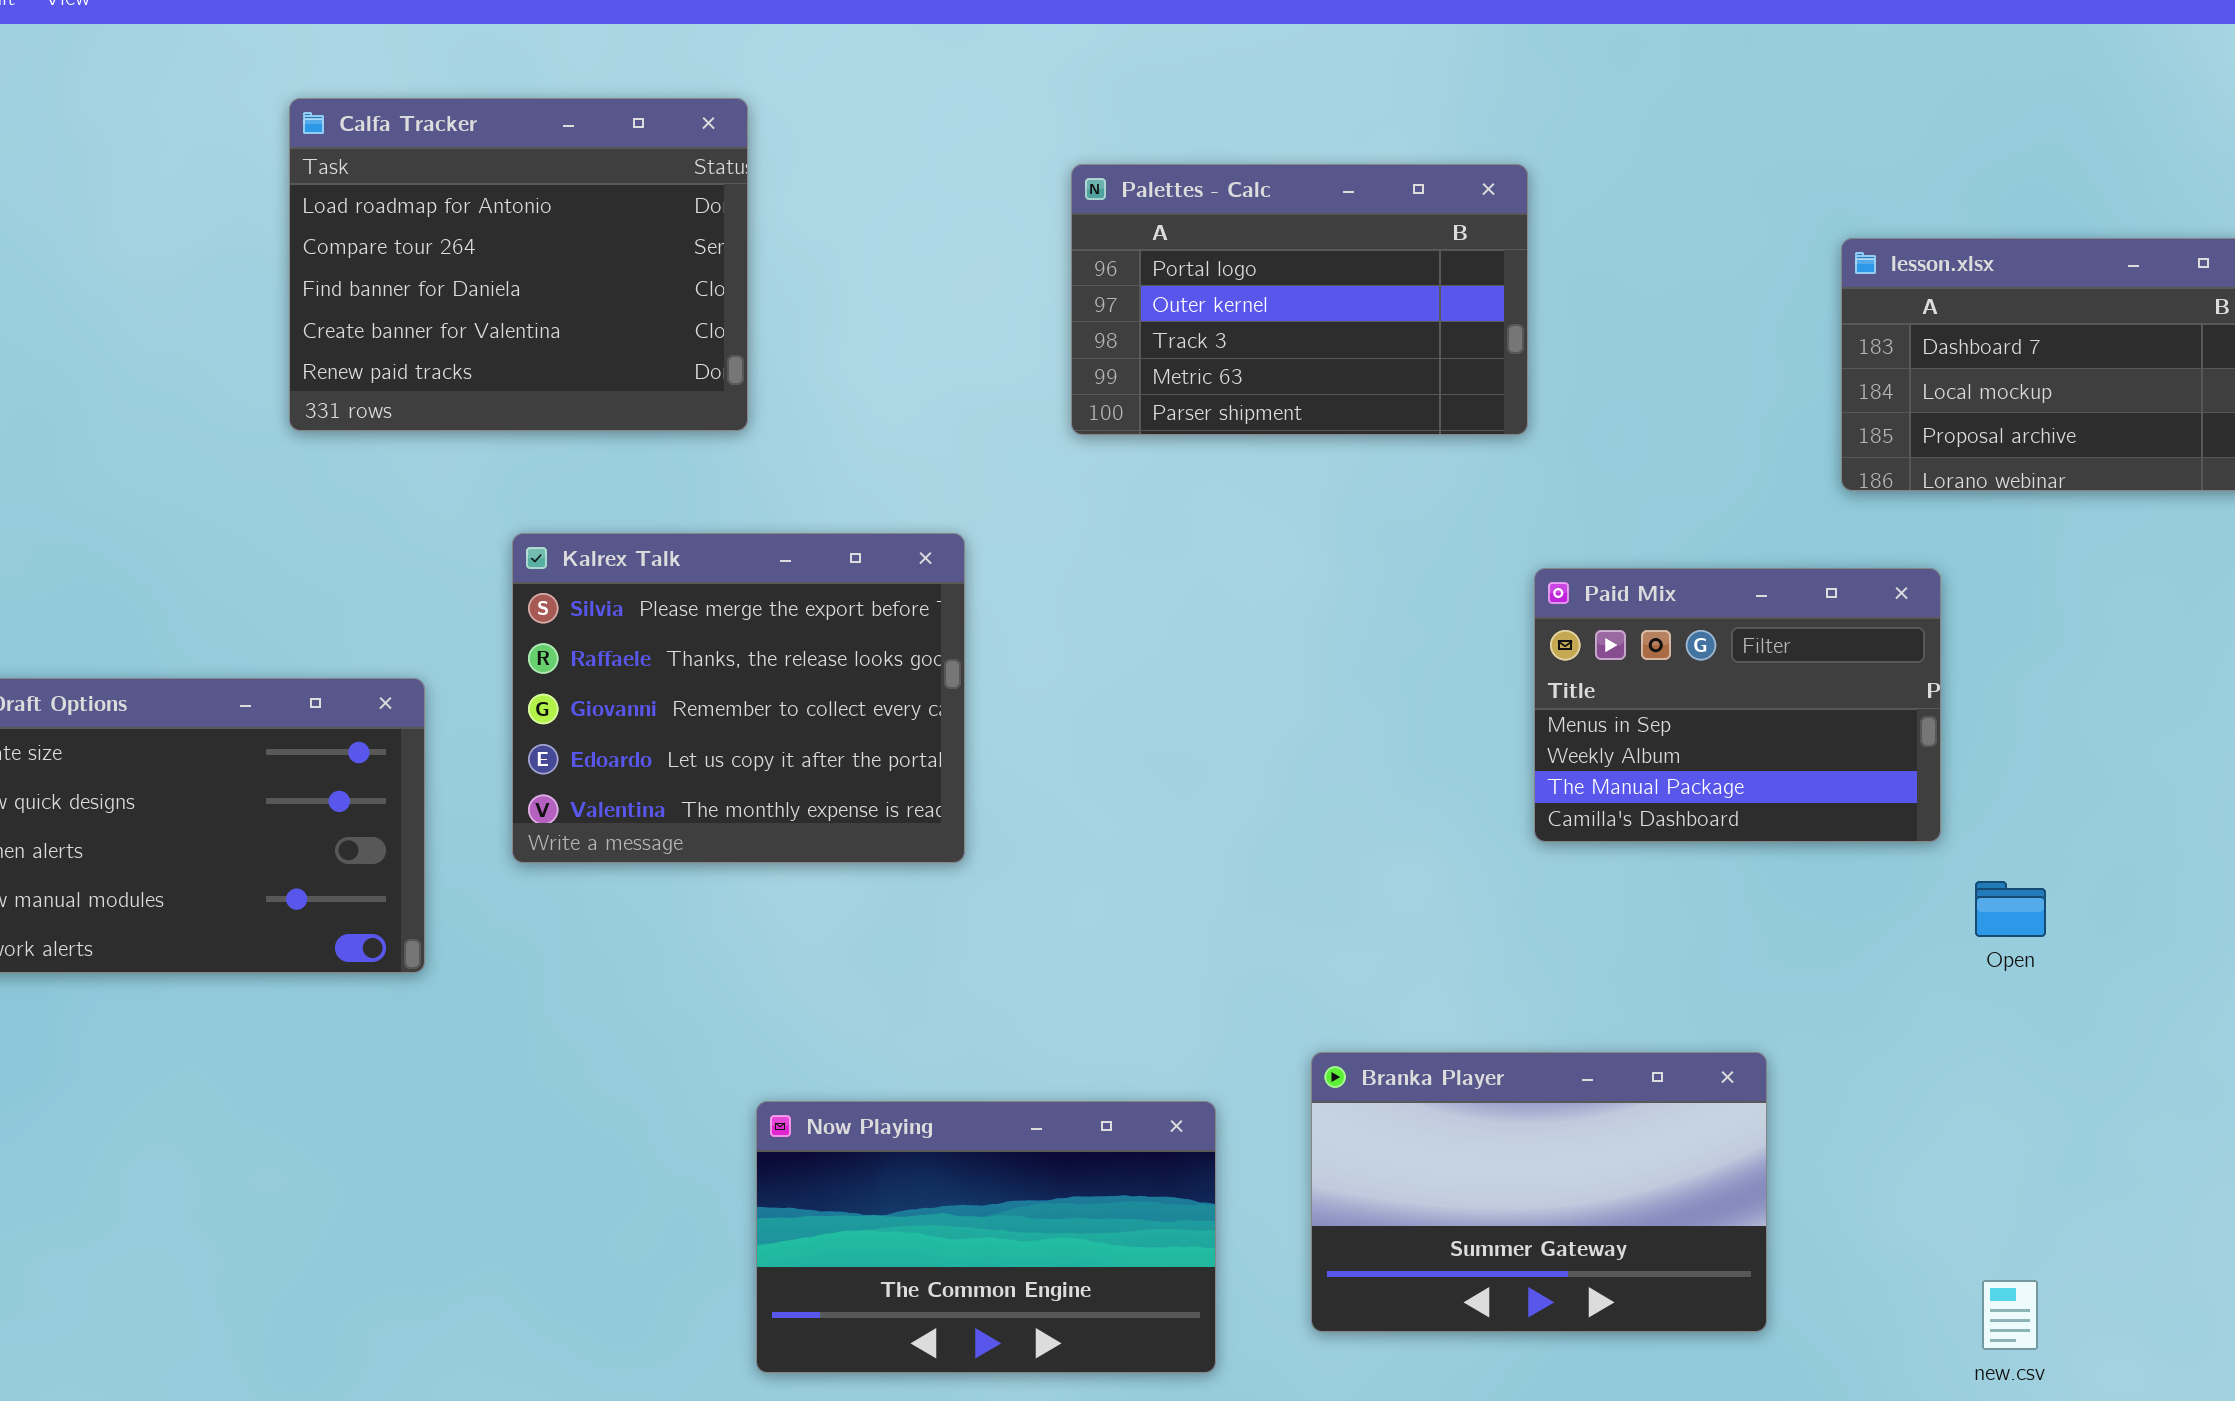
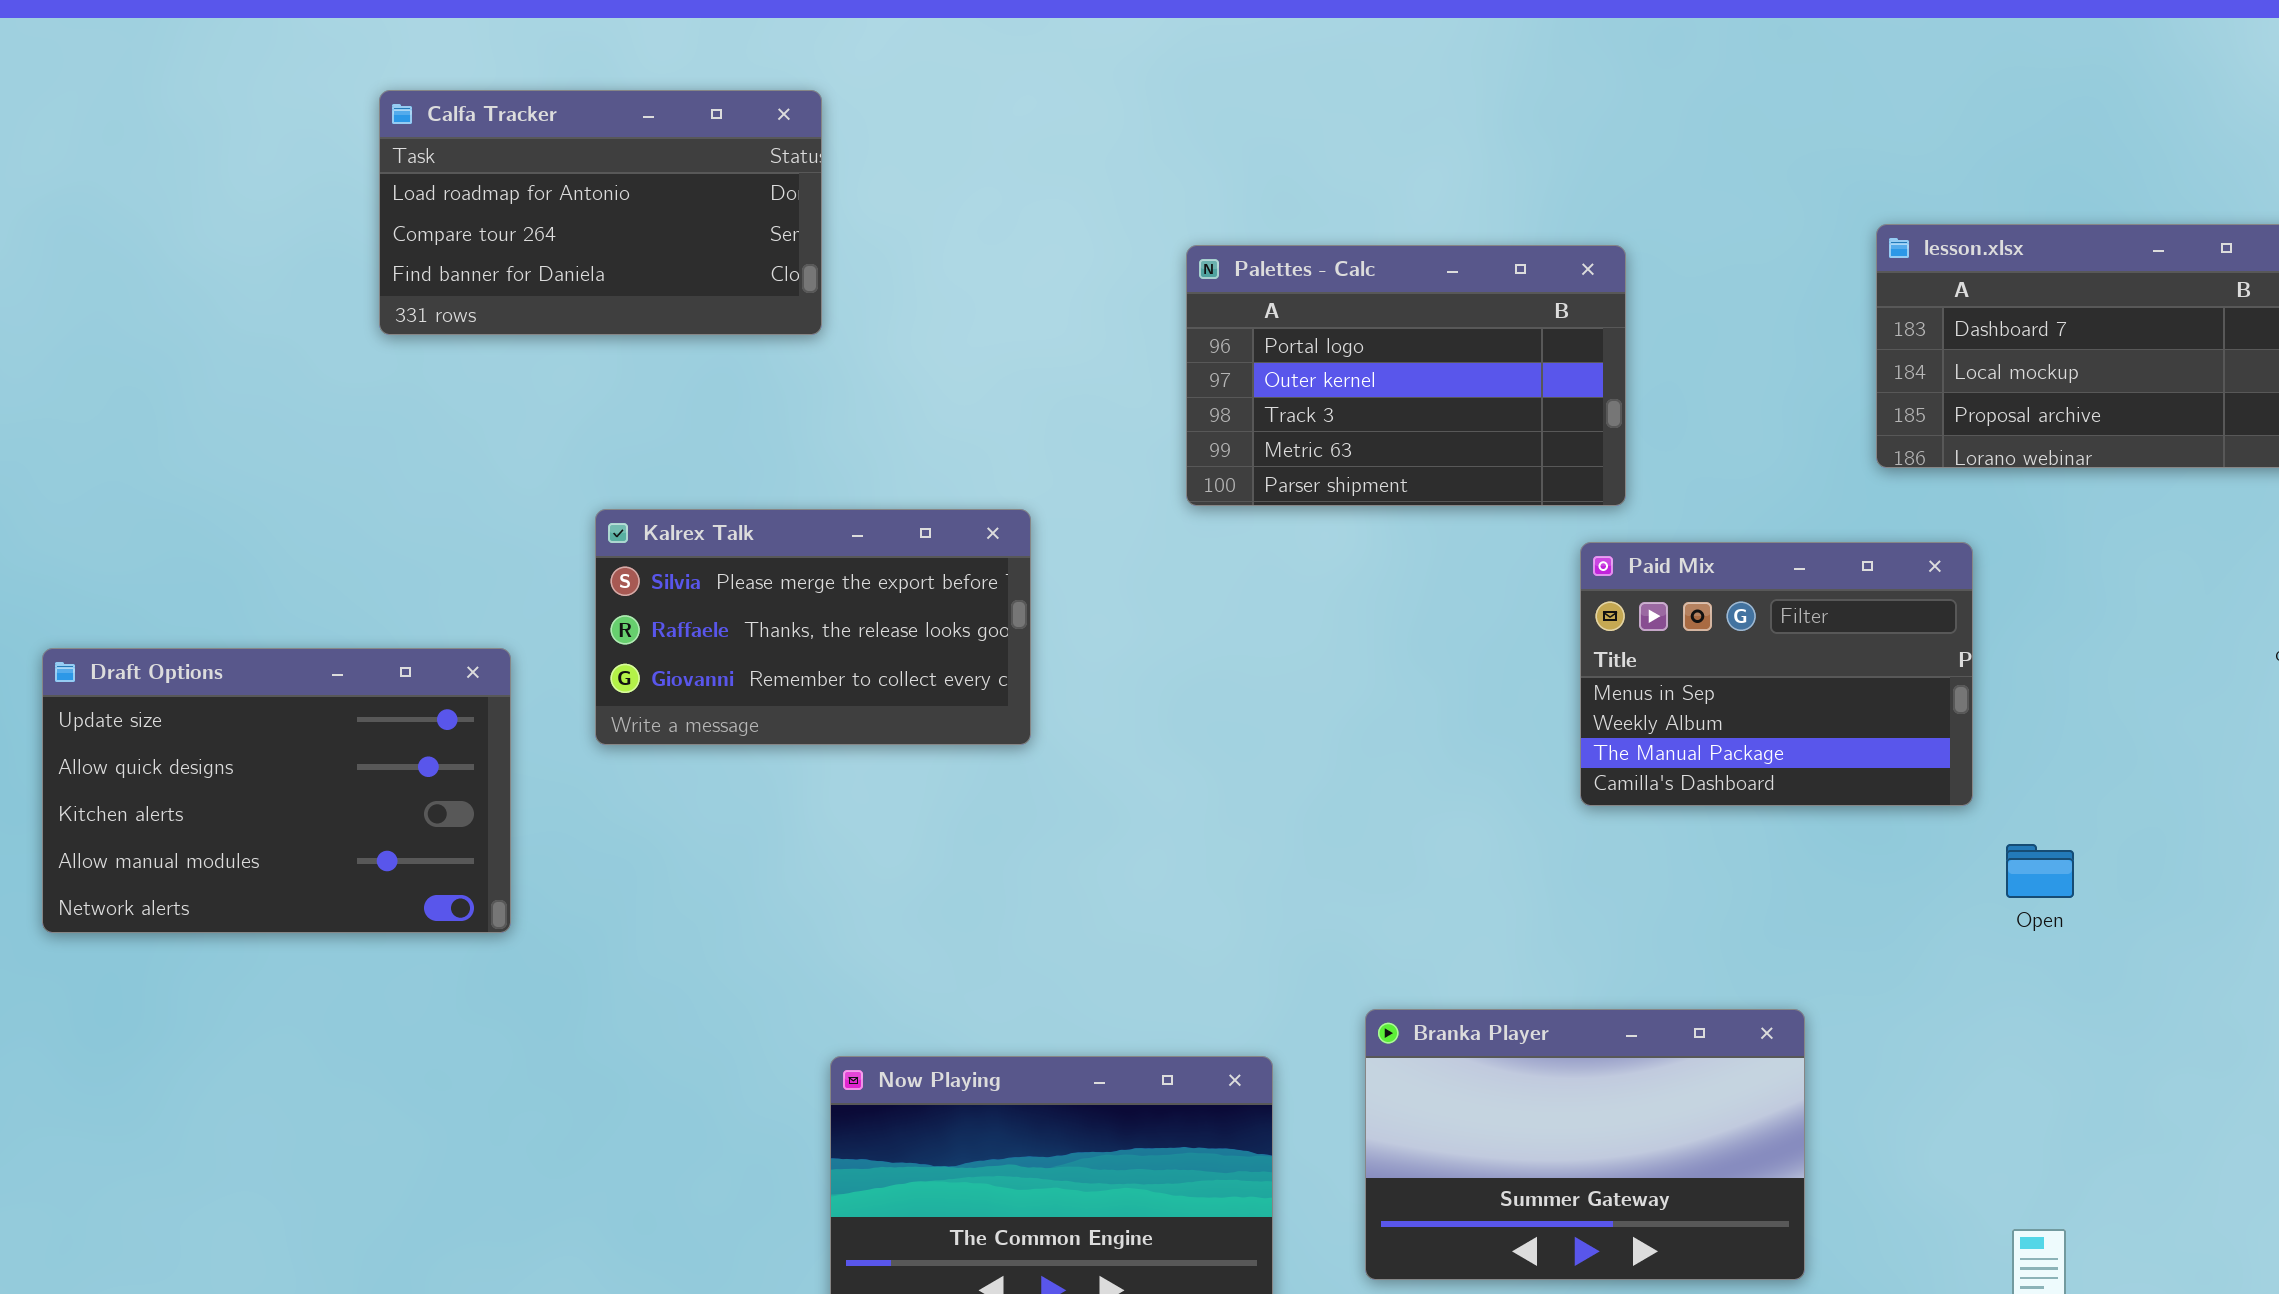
Calfa Tracker: [289,98,748,431] -> [379,90,822,335], resized
Palettes - Calc: [1071,164,1528,435] -> [1186,245,1626,506], moved
Kalrex Talk: [512,533,965,863] -> [595,509,1031,745], resized

